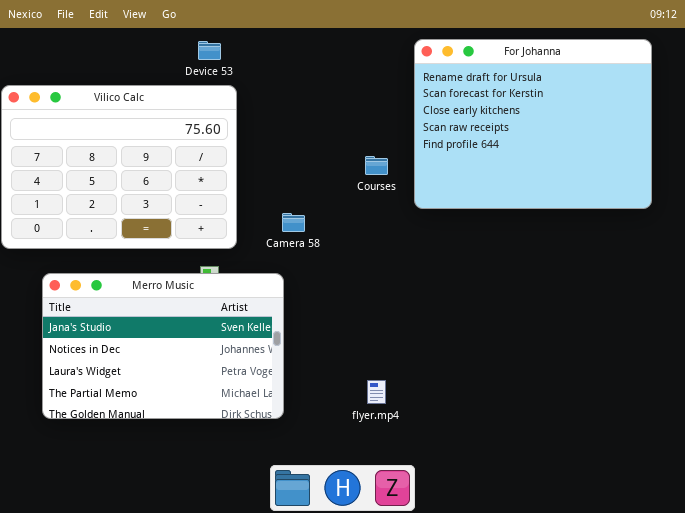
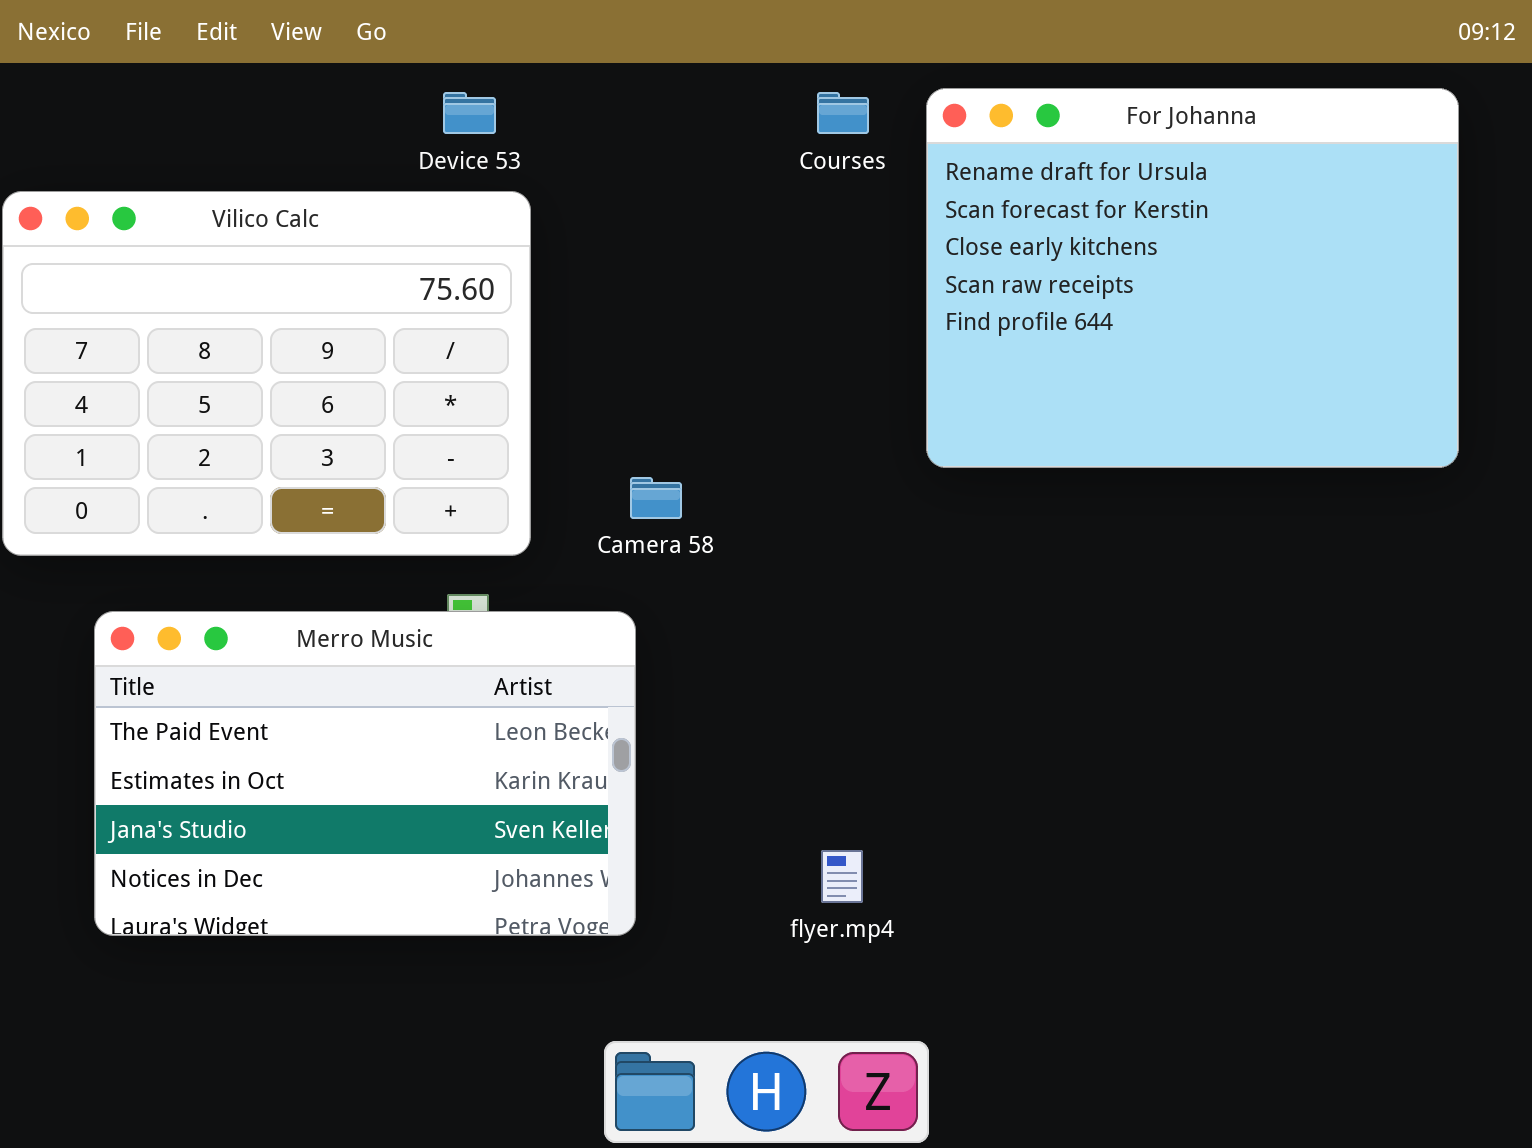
Courses: [365,156,388,175] -> [817,92,869,134], moved
Merro Music: [42,273,284,419] -> [94,611,636,936], scrolled up 2 rows

